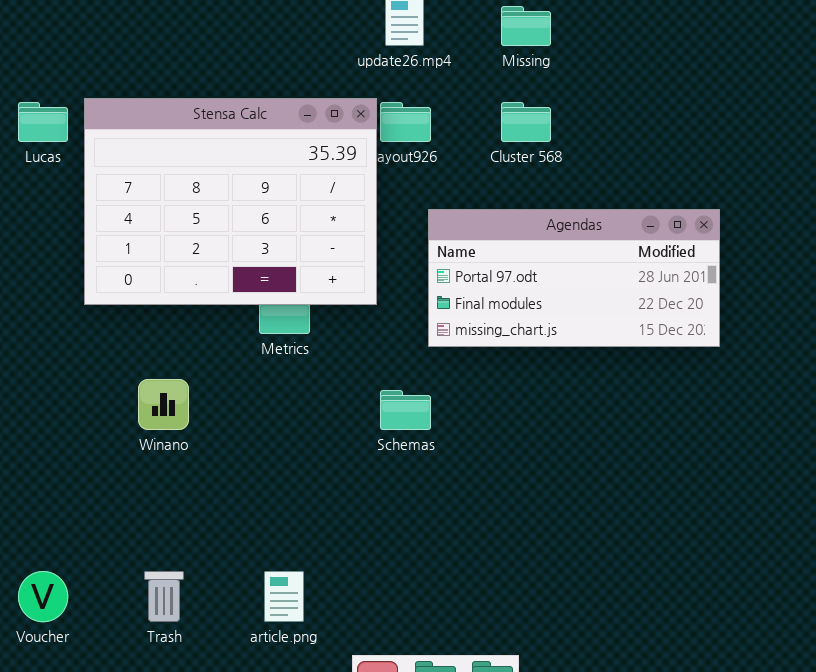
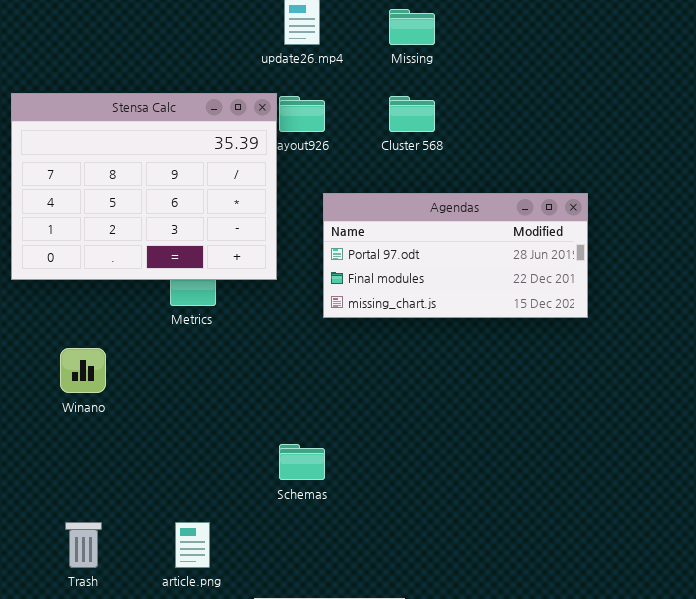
Schemas: [380,390,431,430] -> [279,444,325,480], moved

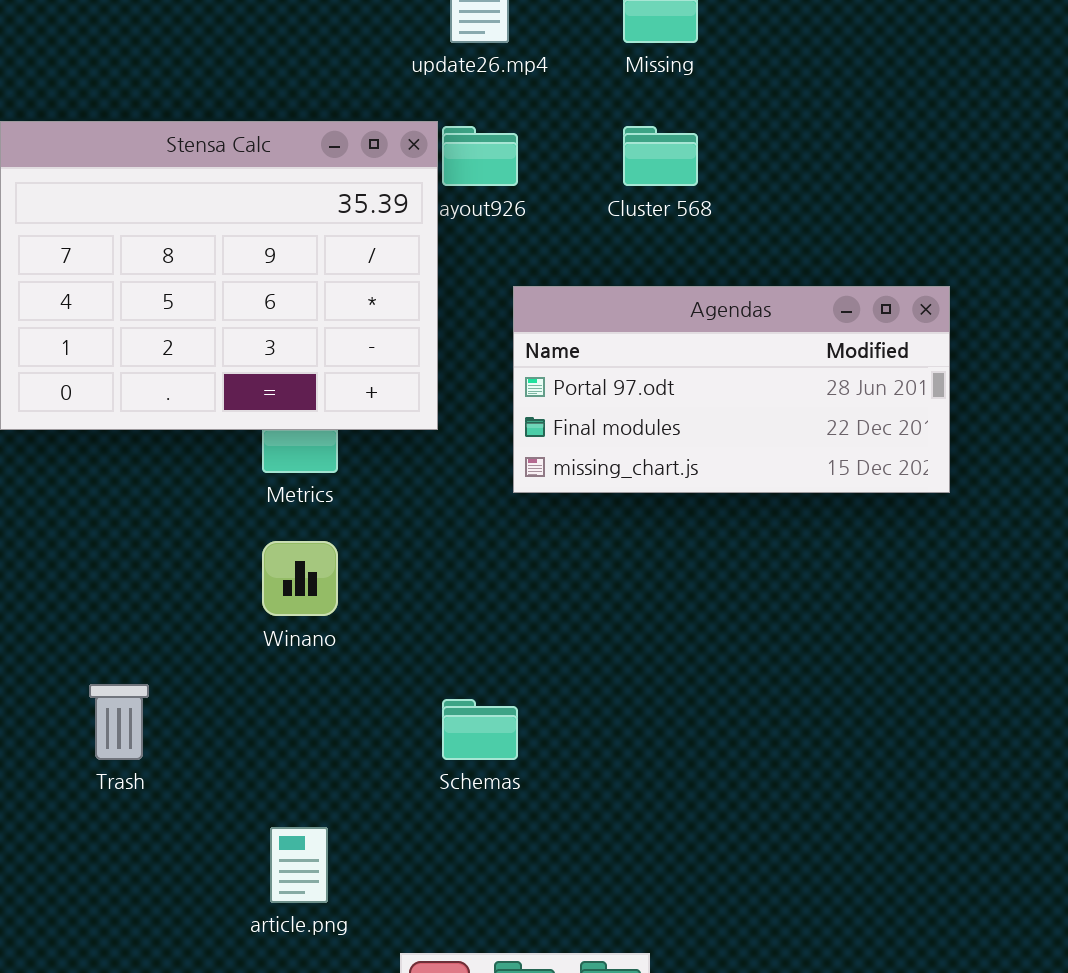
Winano: [60,348,106,393] -> [262,541,338,616], moved
Trash: [65,522,102,568] -> [89,684,149,760], moved

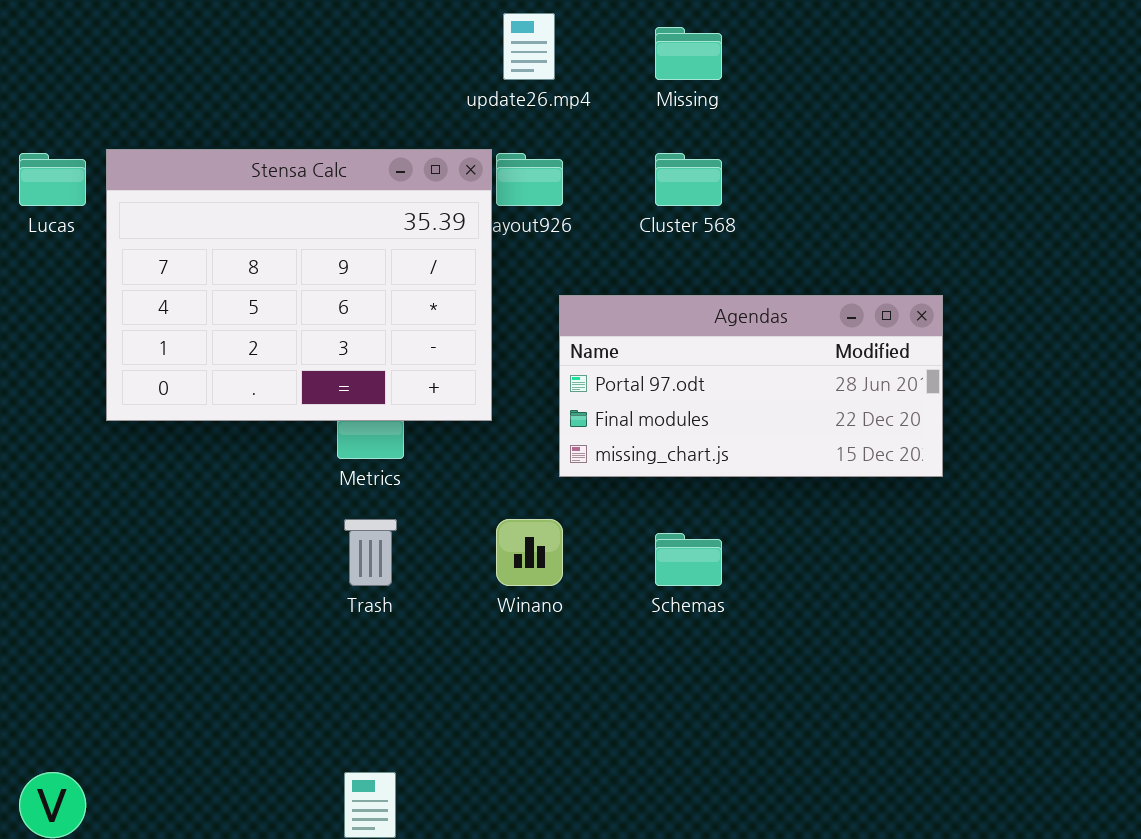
Winano: [262,541,338,616] -> [496,519,563,586], moved
Trash: [89,684,149,760] -> [344,519,397,586], moved
Schemas: [442,699,518,760] -> [655,533,722,586], moved

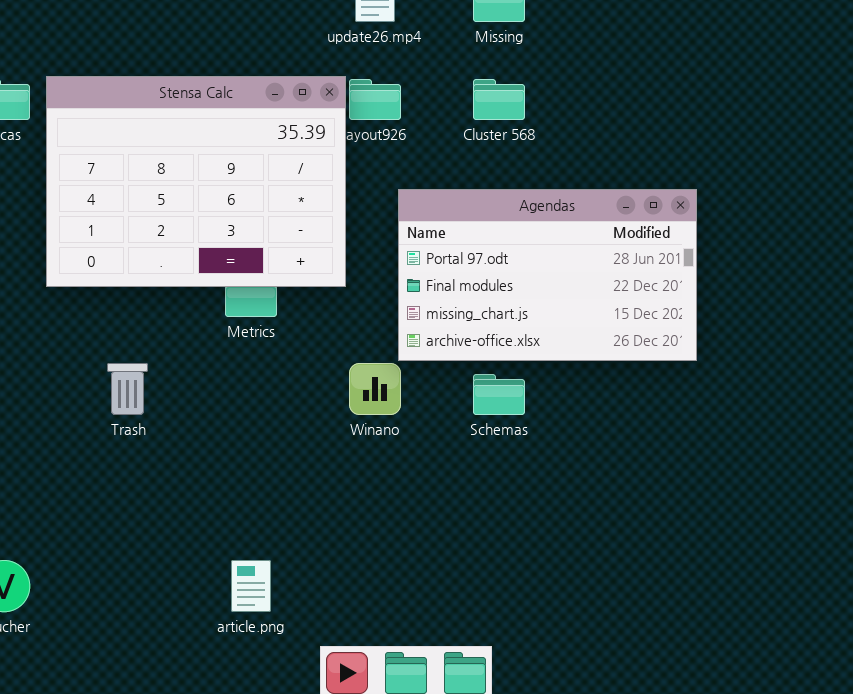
Agendas: [559,295,943,477] -> [398,189,697,361], resized
Trash: [344,519,397,586] -> [107,363,148,415], moved

